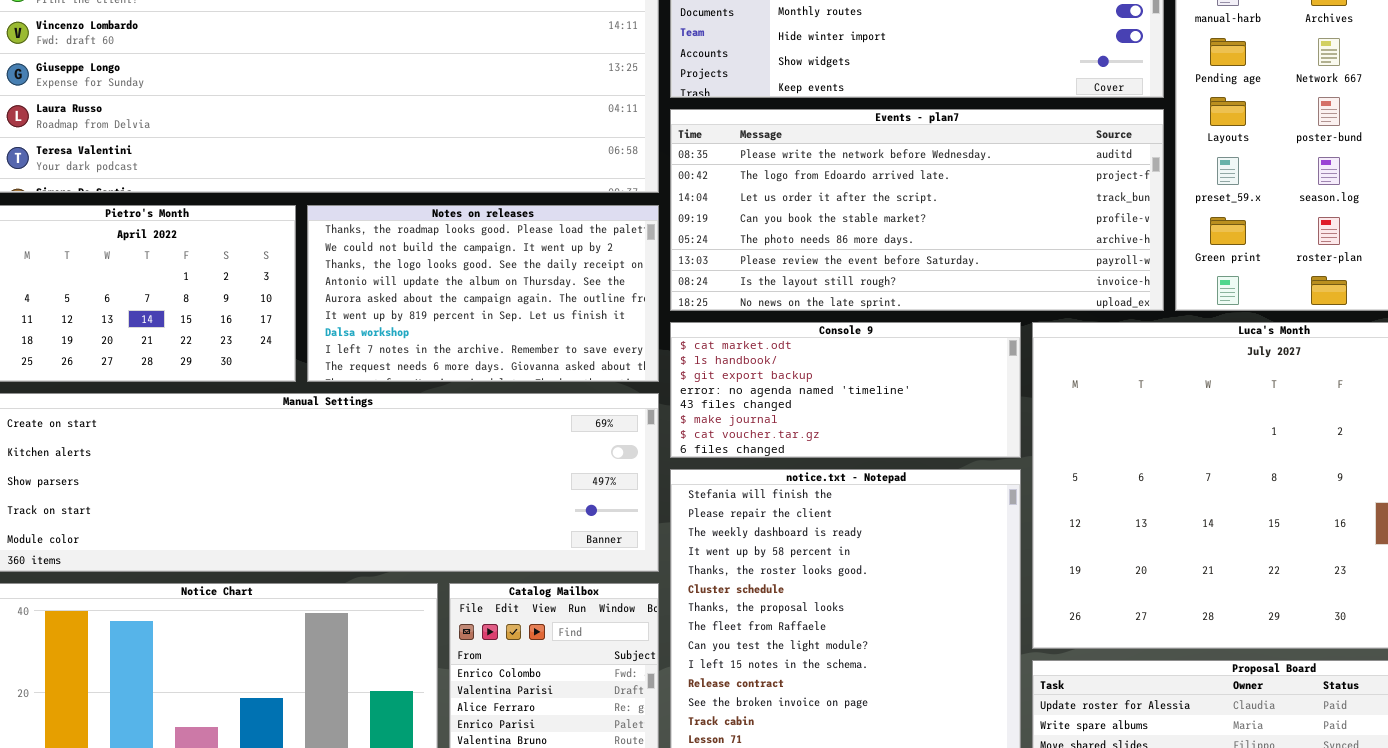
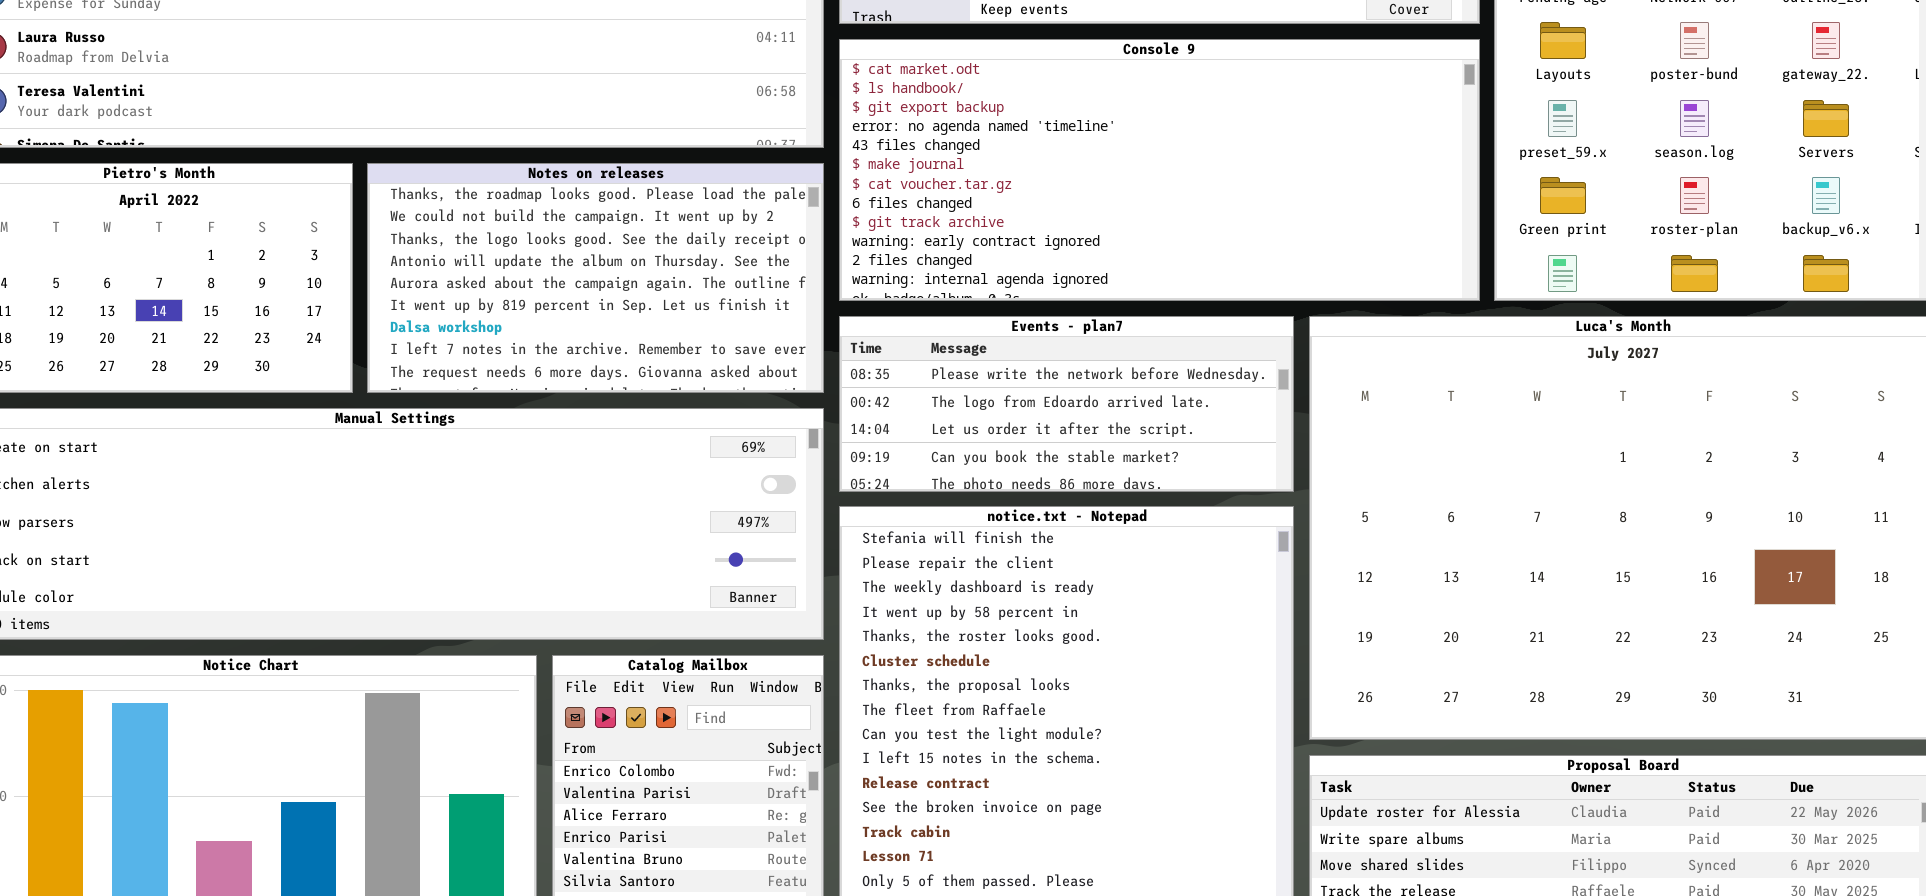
Events - plan7: [670,109,1164,311] -> [839,316,1294,492], moved, resized
Console 9: [670,322,1021,458] -> [839,39,1480,301], moved, resized

